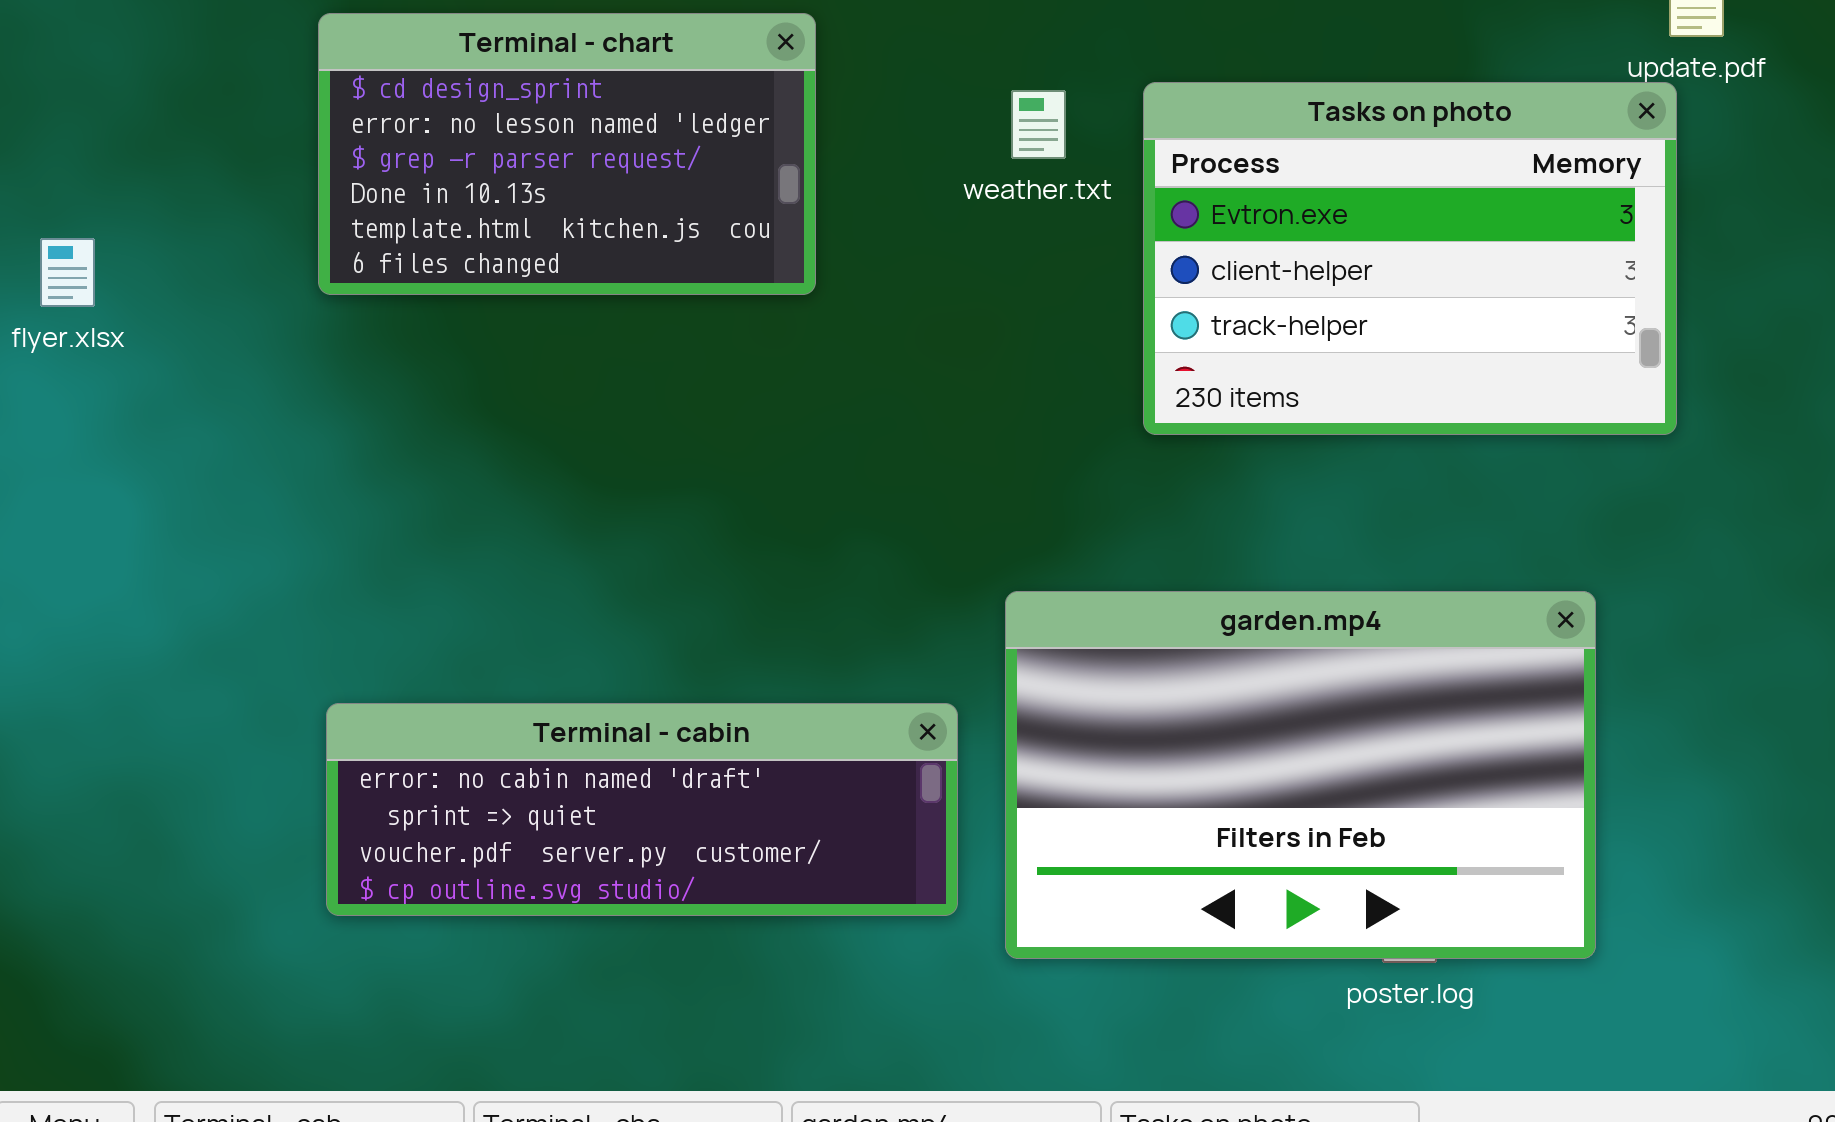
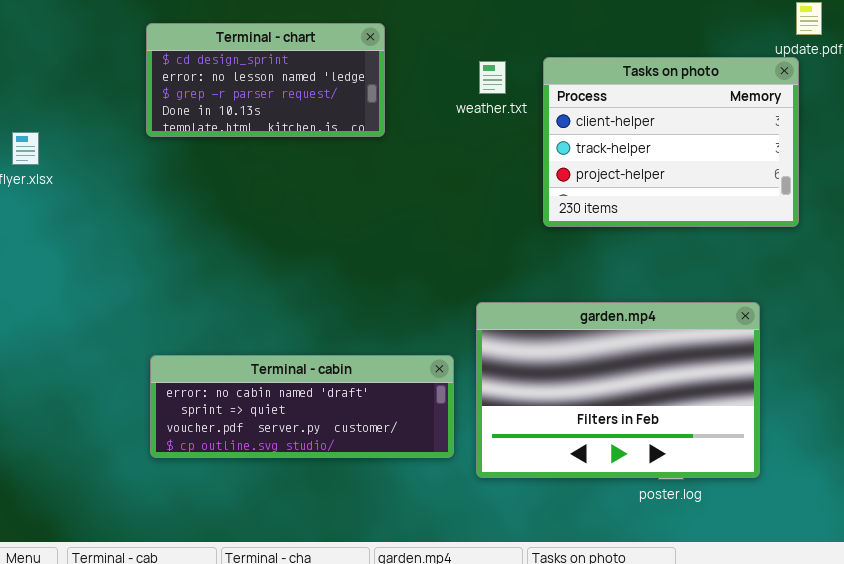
Terminal - chart: [318,13,816,295] -> [146,23,385,137], resized
Tasks on photo: [1143,82,1677,435] -> [543,57,799,227], scrolled down 1 row

